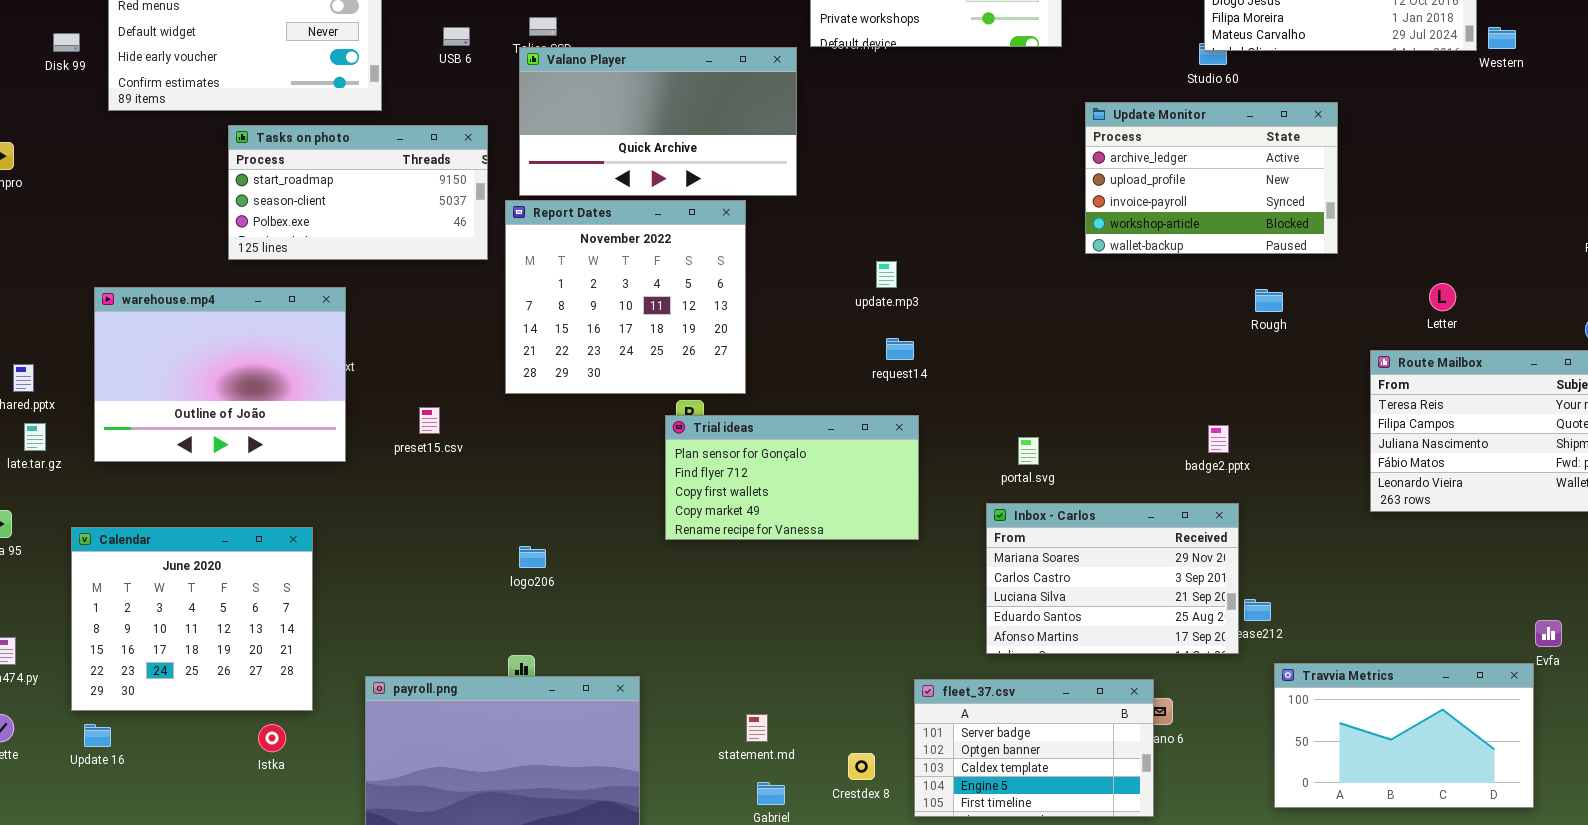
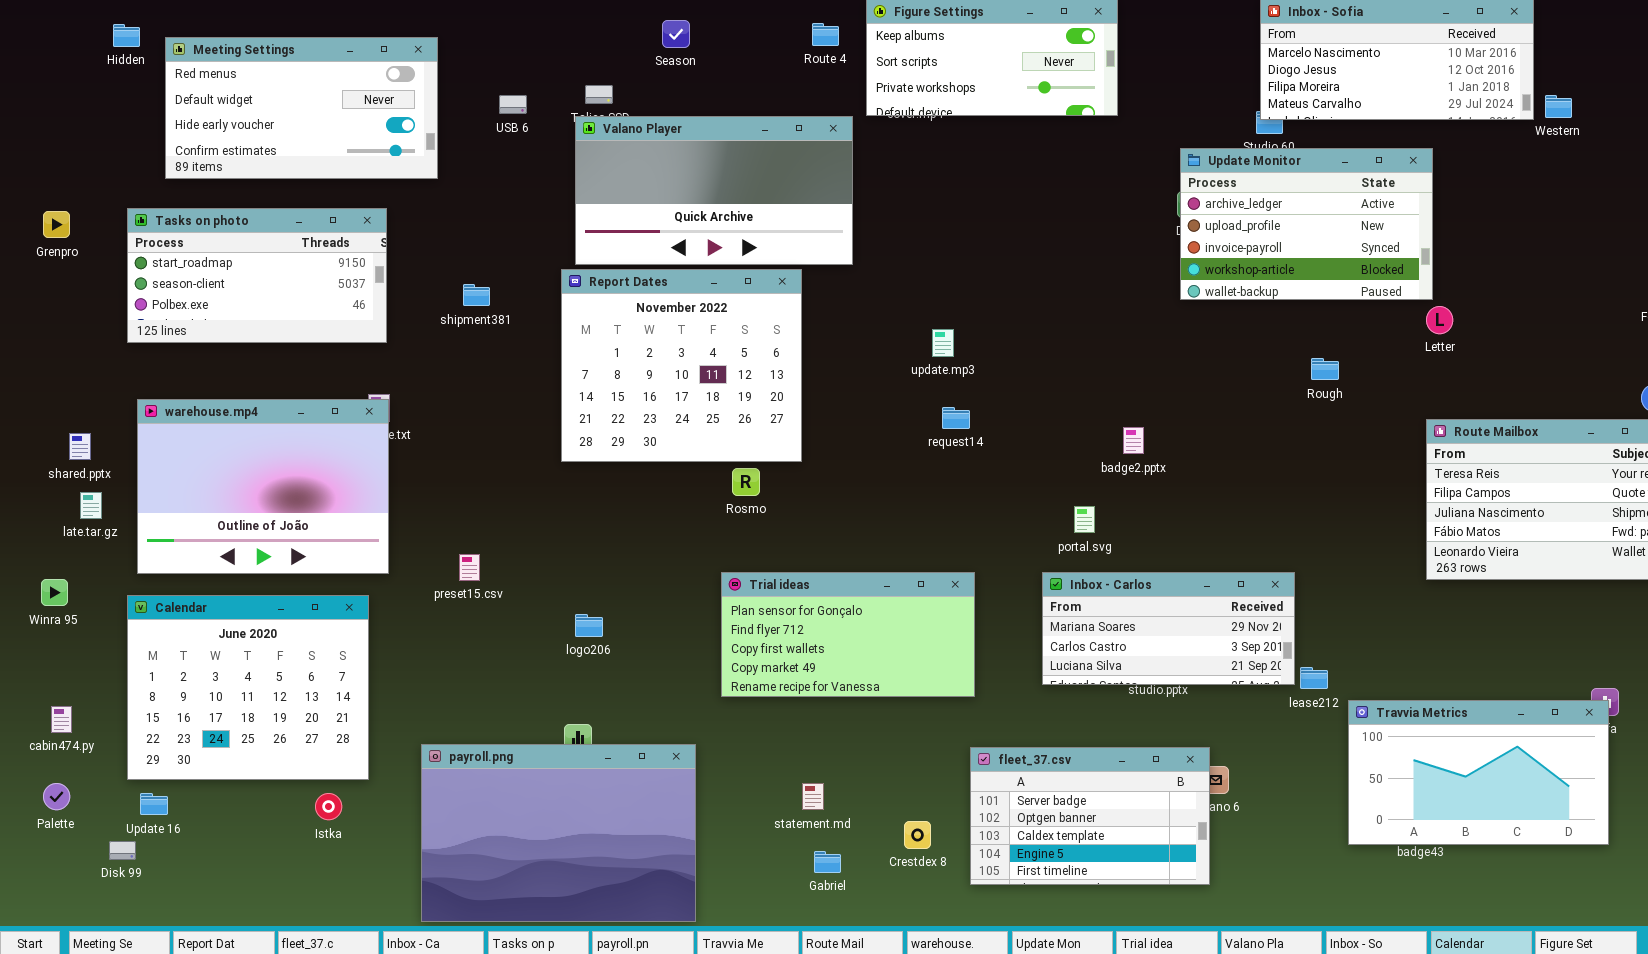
Disk 99: [53,33,80,52] -> [109,841,136,860], moved
Update Monitor: [1085,102,1338,254] -> [1180,148,1433,300], moved
Tasks on photo: [228,125,488,260] -> [127,208,387,343], moved
Letter: [1429,283,1456,311] -> [1426,306,1453,334], moved
warehouse.mp4: [94,287,346,462] -> [137,399,389,574], moved
preset15.csv: [419,407,440,434] -> [459,554,480,581], moved
Trial ideas: [665,415,919,540] -> [721,572,975,697], moved
badge2.pptx: [1208,425,1229,453] -> [1123,427,1144,454], moved
Inbox - Carlos: [986,503,1239,654] -> [1042,572,1295,685], resized
Travvia Metrics: [1274,663,1534,808] -> [1348,700,1609,845], moved

